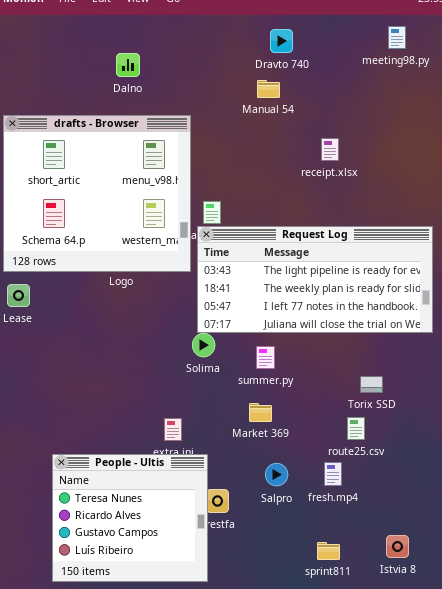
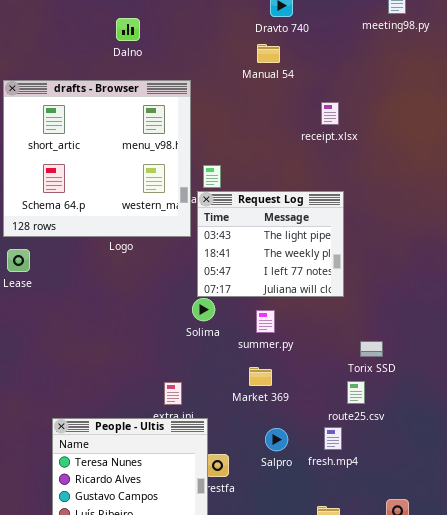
Request Log: [197,226,433,333] -> [197,191,344,297], resized

